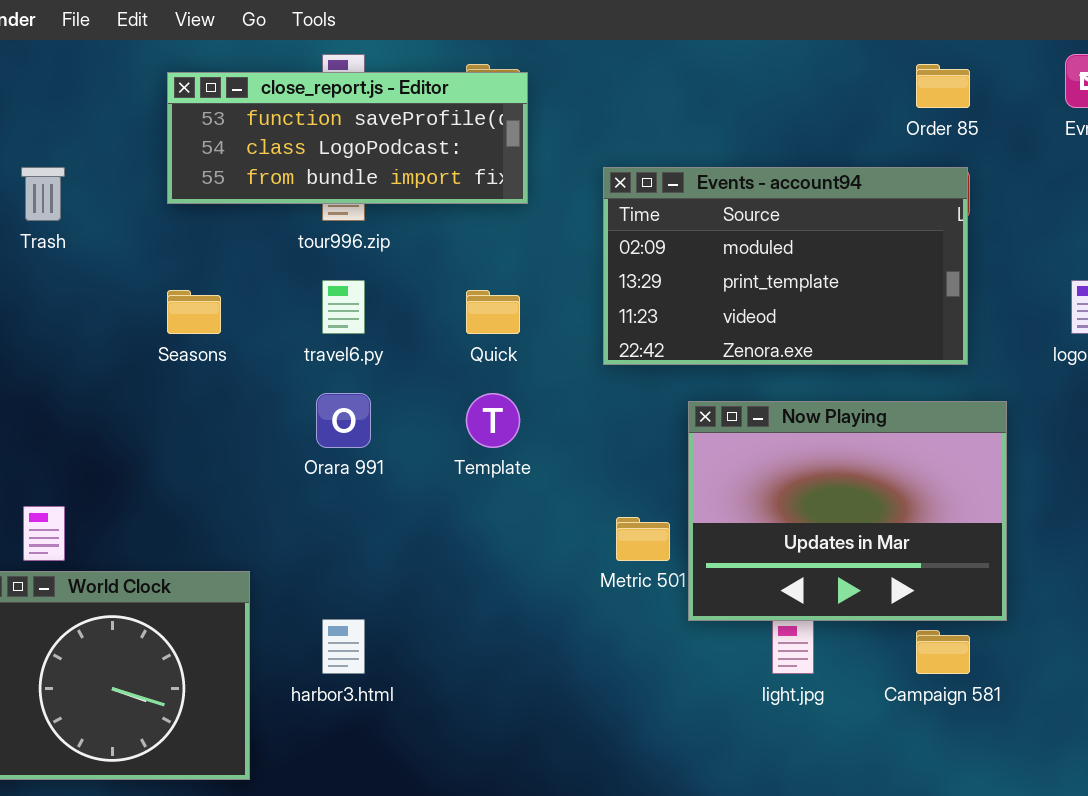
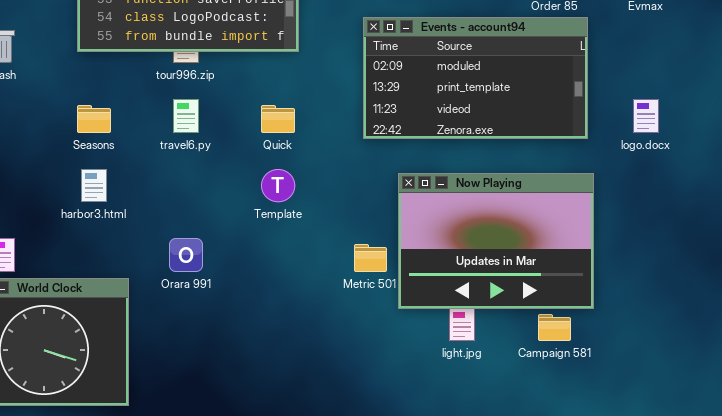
Events - account94: [603,167,968,365] -> [363,17,588,139], moved
Orara 991: [316,393,371,448] -> [169,238,203,272], moved
harbor3.html: [322,619,365,674] -> [81,169,107,202], moved

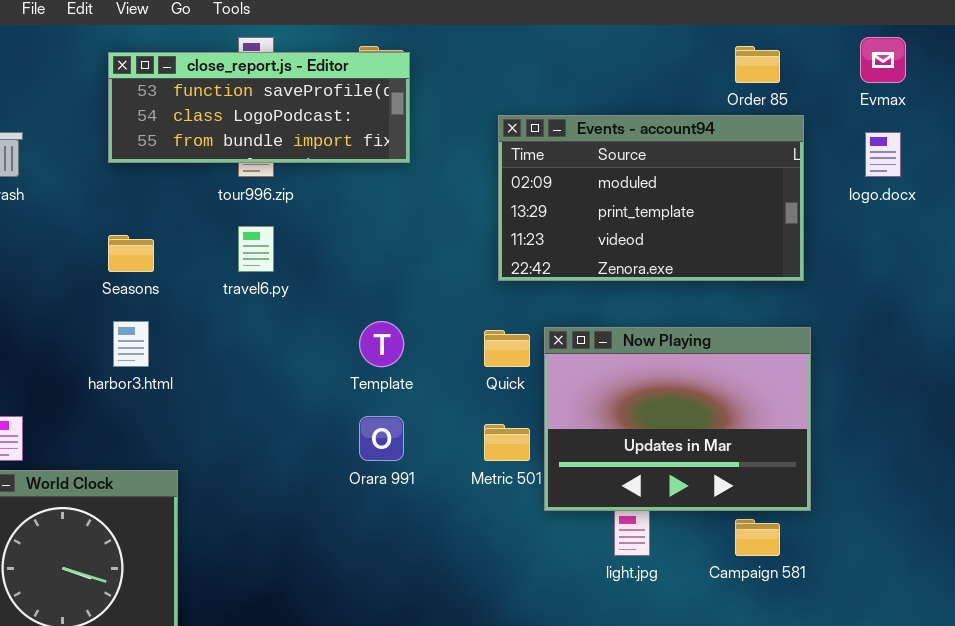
logo.docx: [633,99,659,133] -> [865,132,901,177], moved
Quick: [261,105,295,133] -> [484,330,530,367], moved
Orara 991: [169,238,203,272] -> [359,416,404,461], moved

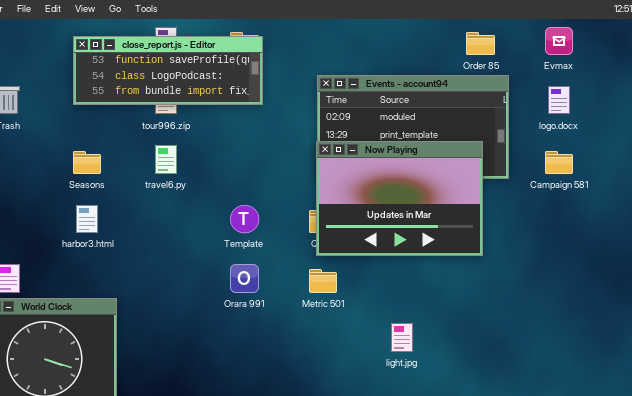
Now Playing: [544,327,811,511] -> [316,141,483,256], moved
Campaign 581: [735,519,780,556] -> [545,151,573,174], moved

